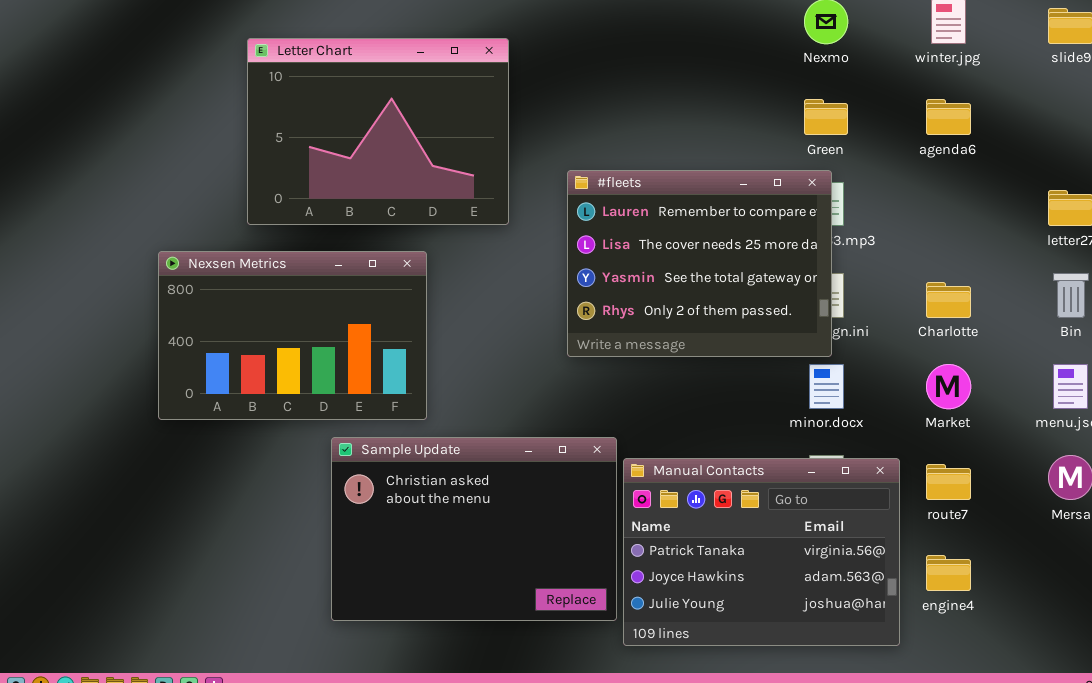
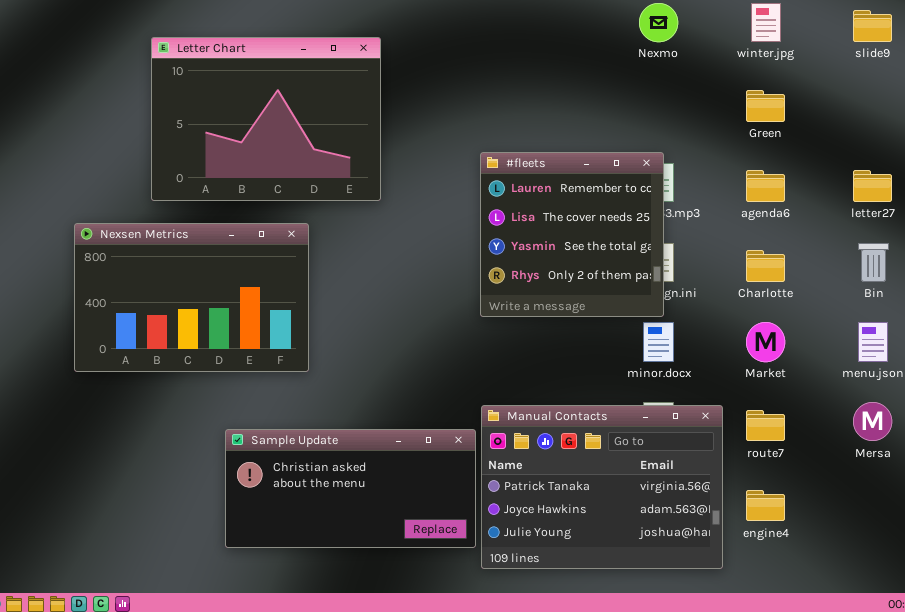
Green: [804,99,848,135] -> [746,90,785,122], moved
agenda6: [926,99,971,135] -> [746,170,785,202], moved
#fleets: [567,170,832,357] -> [480,152,664,317], resized
Sample Update: [331,437,617,621] -> [225,429,476,548], resized

